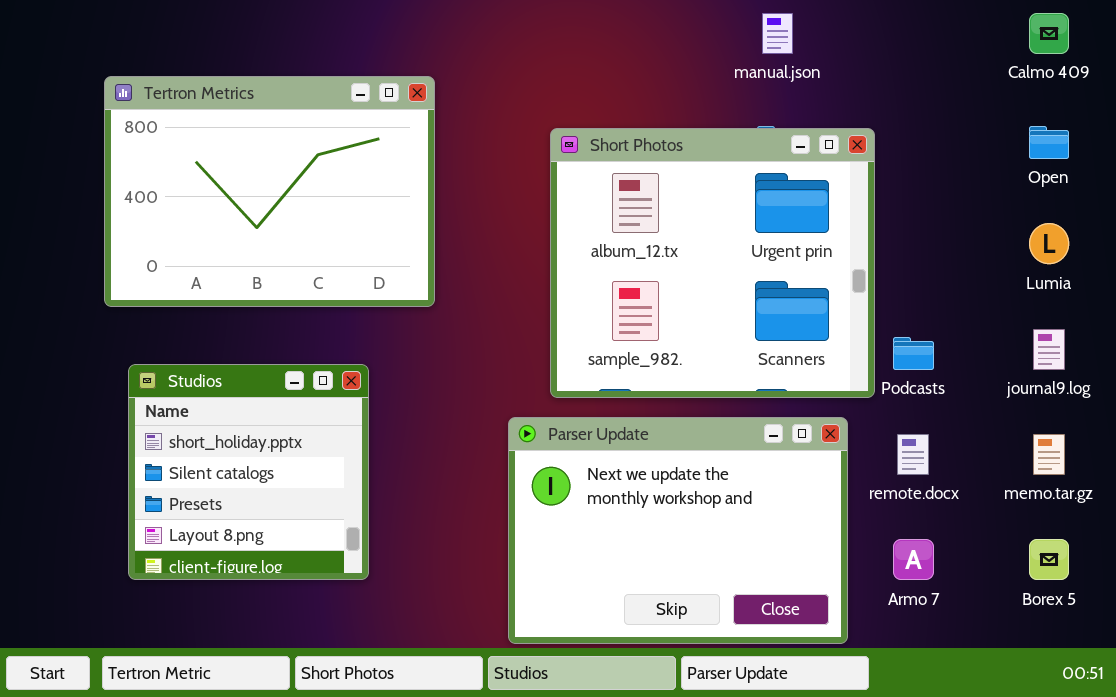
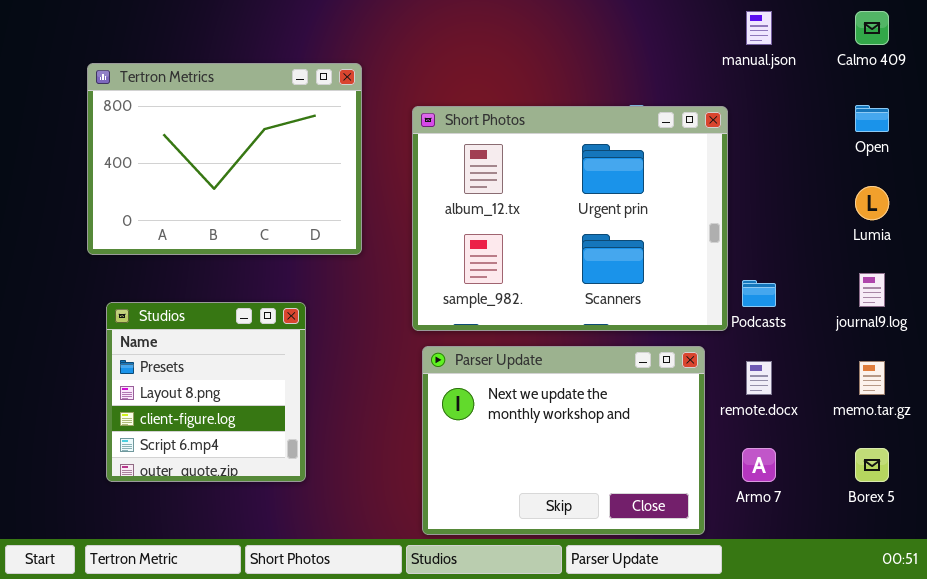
manual.json: [762,13,793,54] -> [746,11,772,45], moved
Short Photos: [550,128,875,398] -> [412,106,728,331], resized
Studios: [128,364,369,580] -> [106,302,306,482], scrolled down 2 rows

